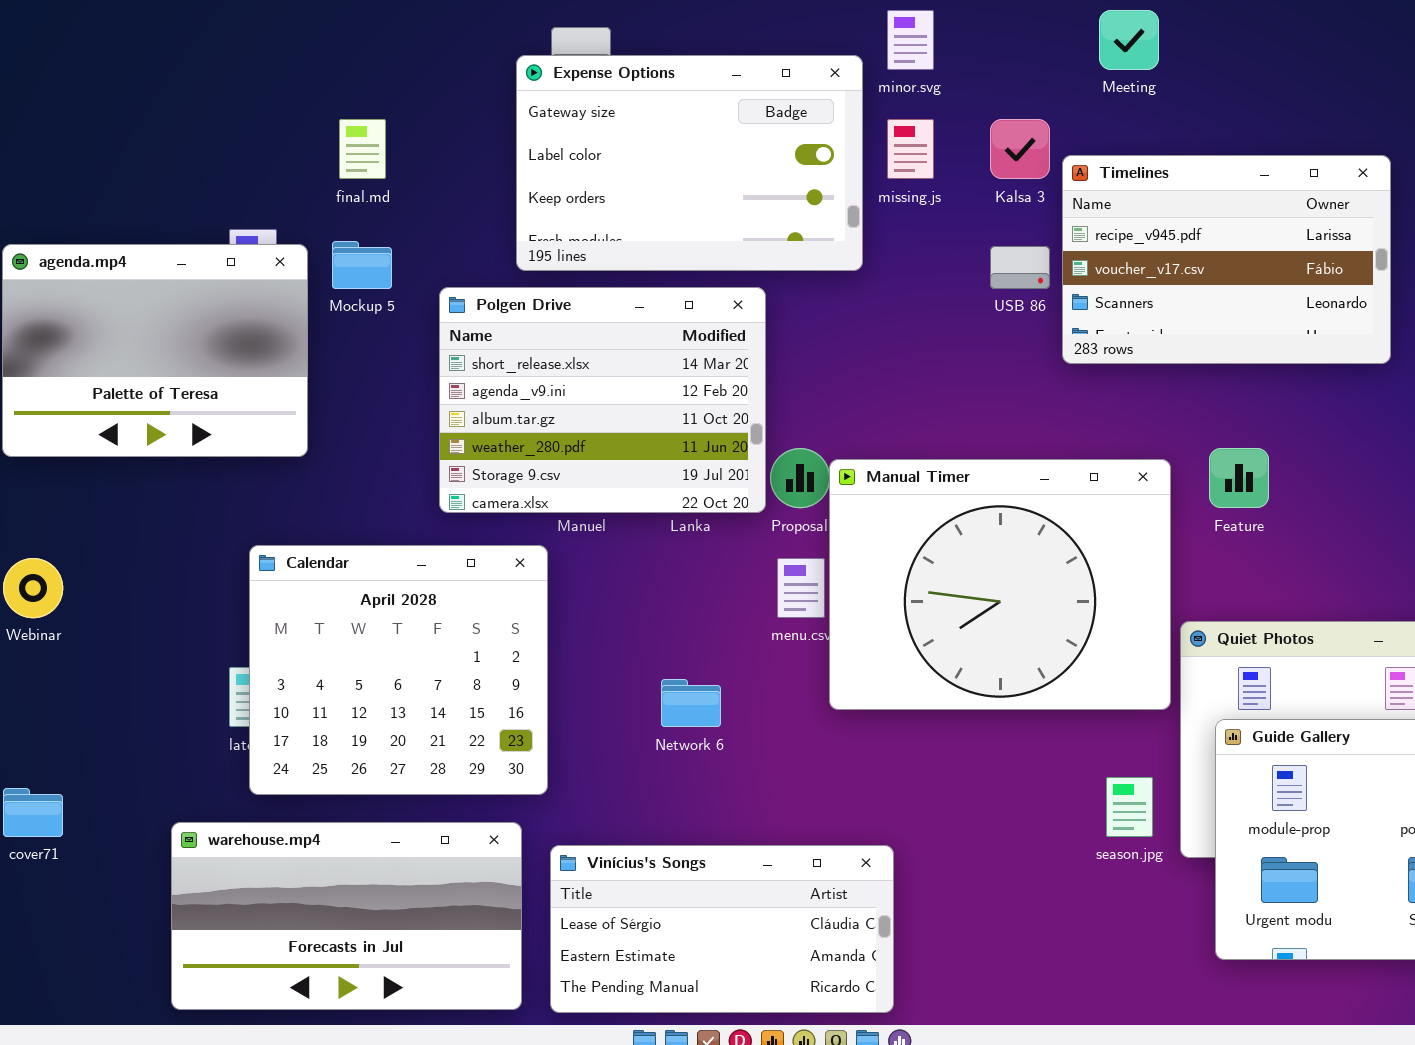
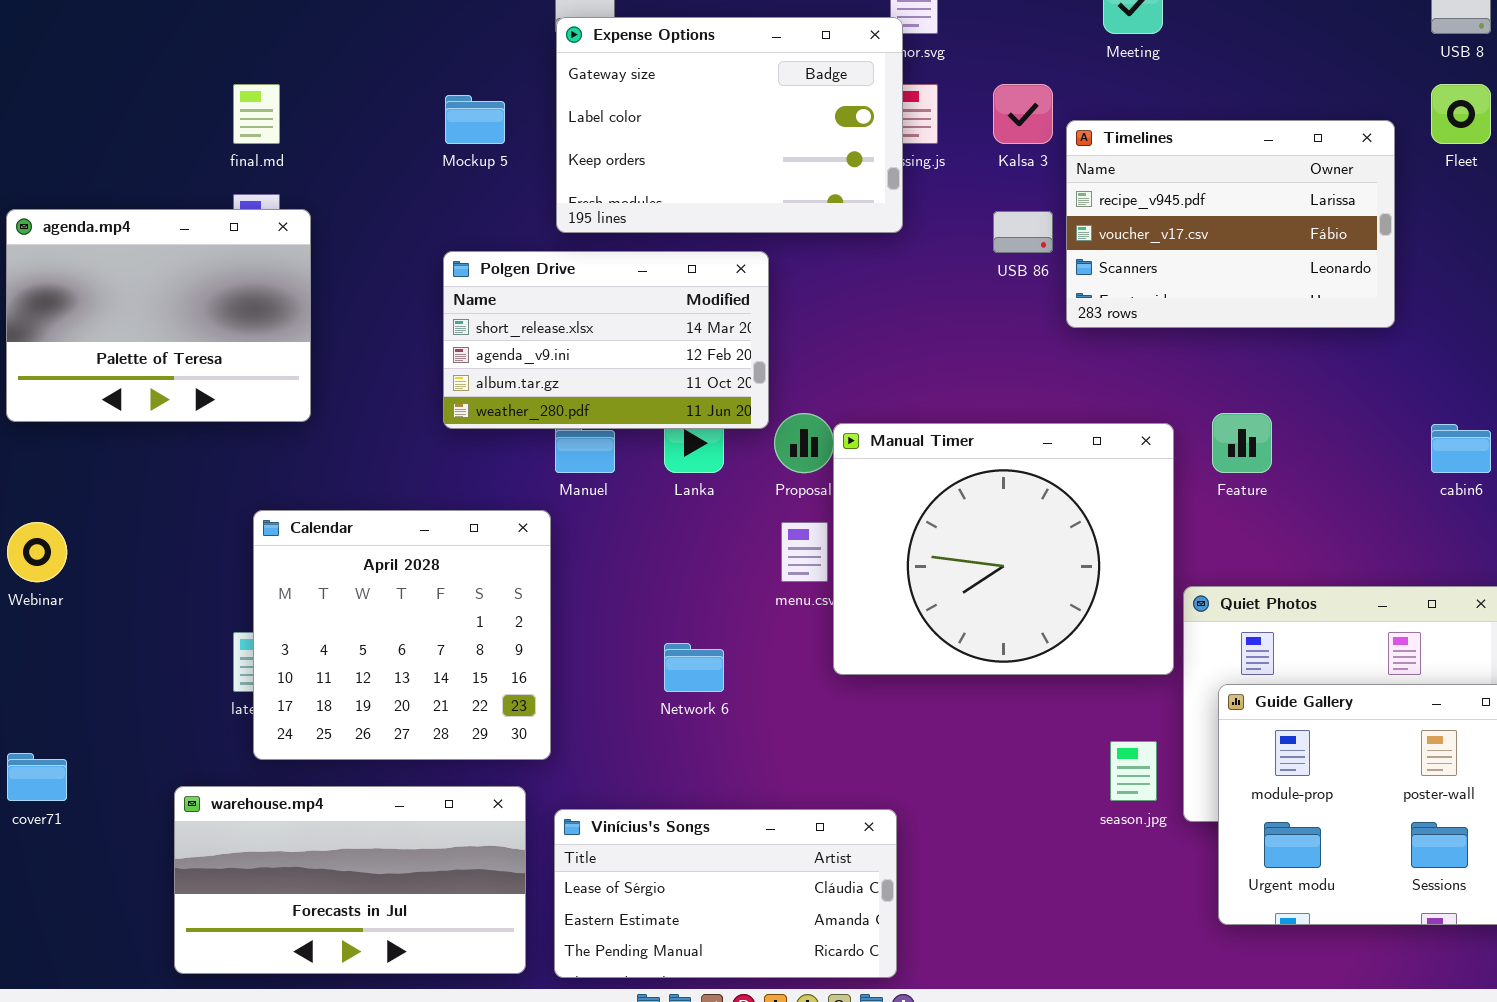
Expense Options: [516,55,863,271] -> [556,17,903,233], moved
final.md: [339,119,386,179] -> [233,84,280,144], moved
Mockup 5: [332,241,392,289] -> [445,95,505,144], moved
Polgen Drive: [439,287,766,513] -> [443,251,769,429], resized

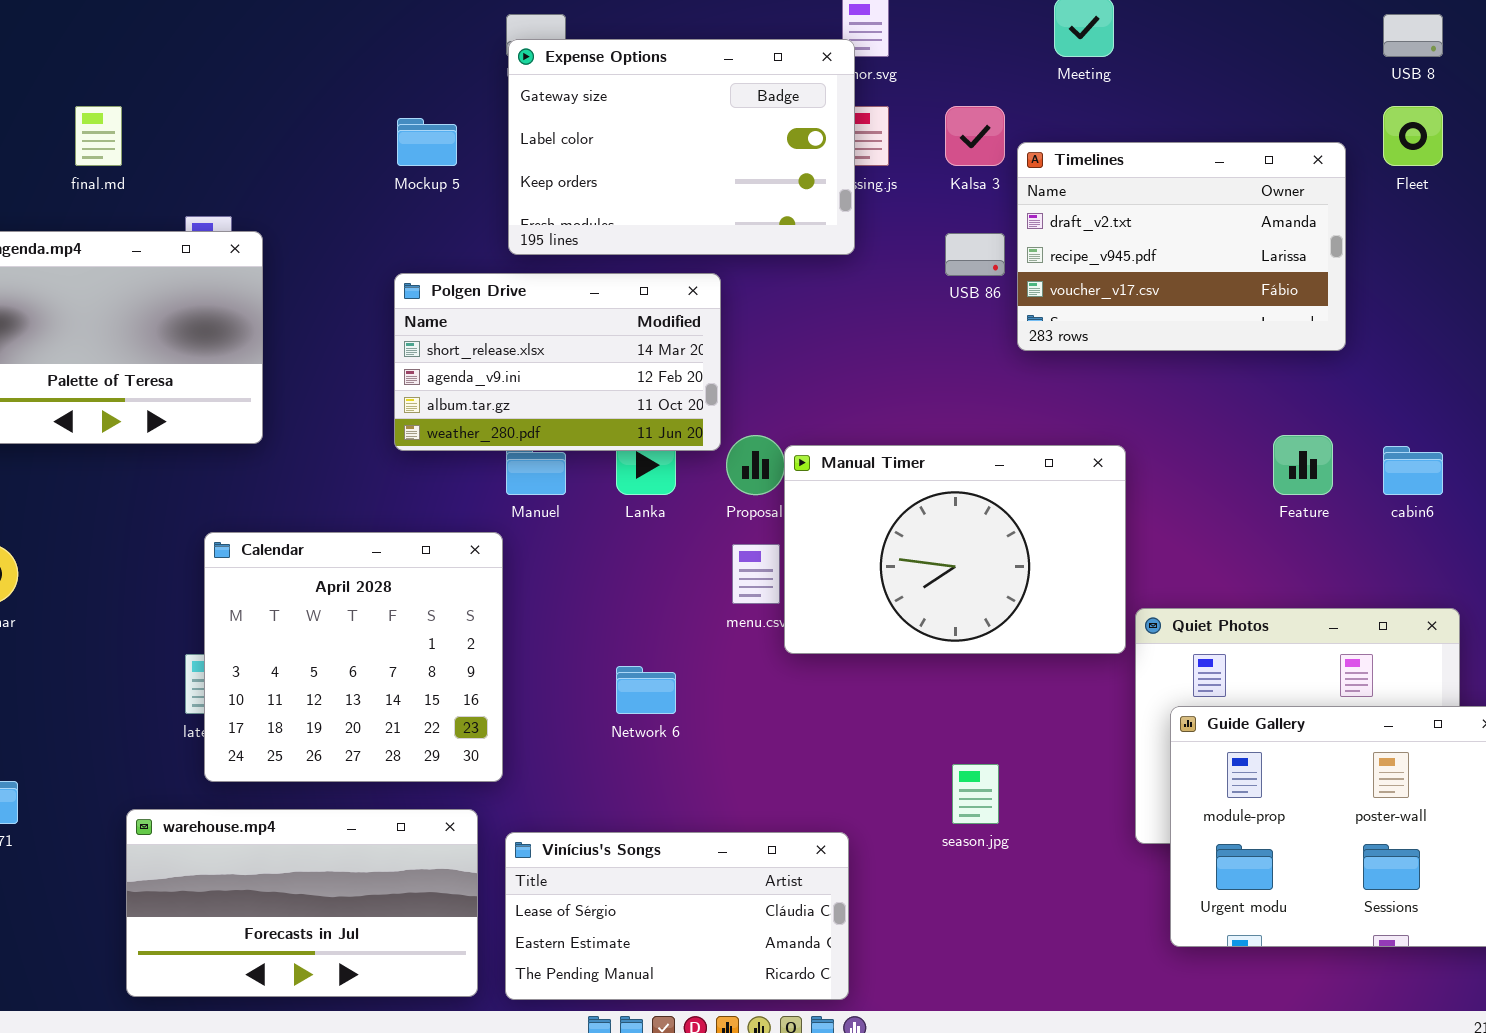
final.md: [233,84,280,144] -> [75,106,122,166], moved
Timelines: [1066,120,1395,328] -> [1017,142,1346,351], scrolled up 1 row
Feature: [1212,413,1272,473] -> [1273,435,1333,495], moved
Manual Timer: [833,423,1174,675] -> [784,445,1126,654], resized
season.jpg: [1110,741,1157,801] -> [952,764,999,824], moved

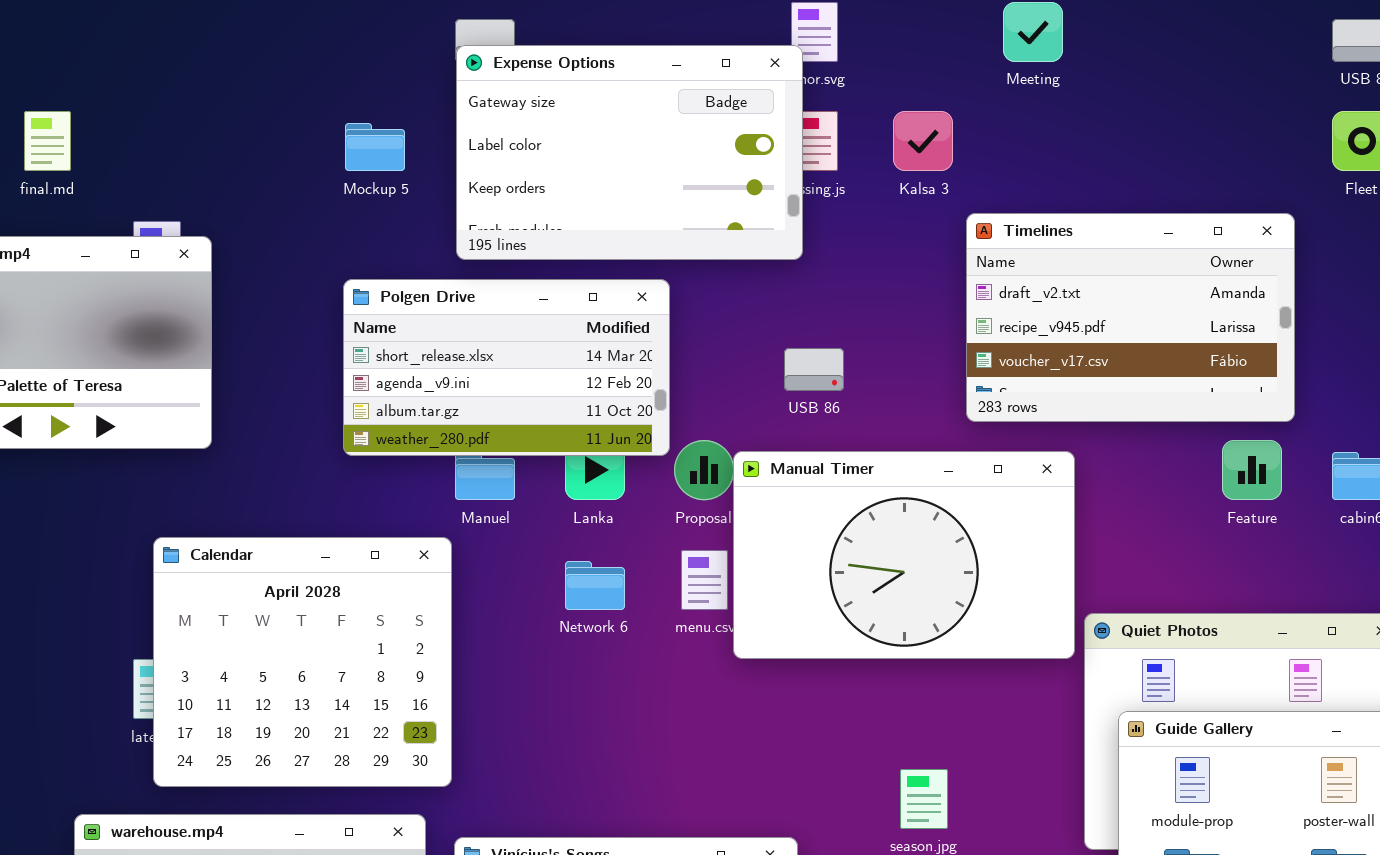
Timelines: [1017,142,1346,351] -> [966,213,1295,422], moved
USB 86: [945,233,1005,276] -> [784,348,844,391], moved
Network 6: [616,666,676,714] -> [565,561,625,610], moved

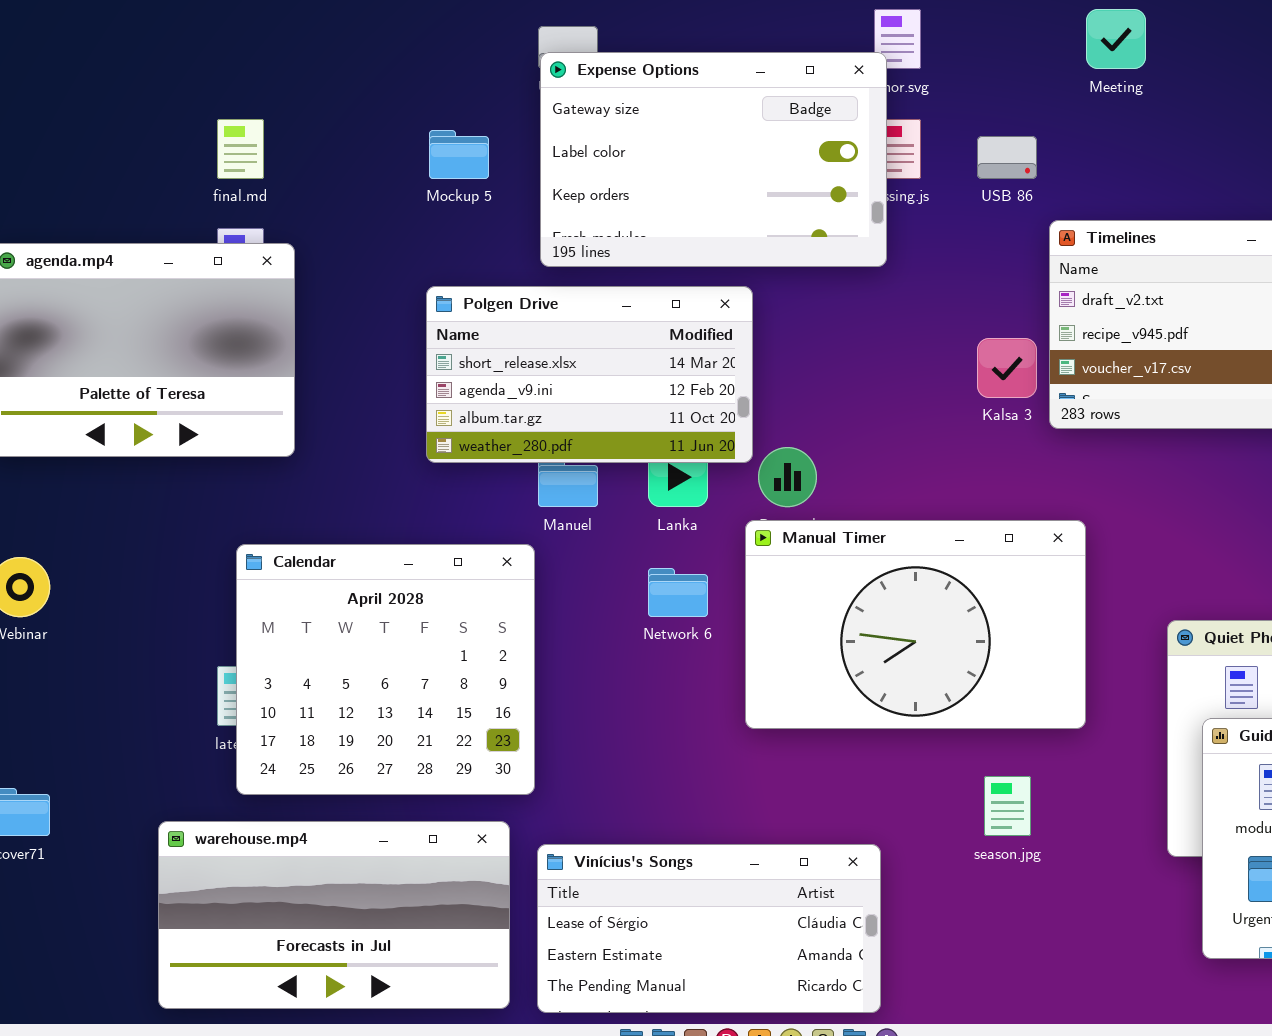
final.md: [24,111,71,171] -> [217,119,264,179], moved
Kalsa 3: [893,111,953,171] -> [977,338,1037,398], moved
USB 86: [784,348,844,391] -> [977,136,1037,179], moved
Manual Timer: [733,451,1075,659] -> [745,520,1086,729], moved

